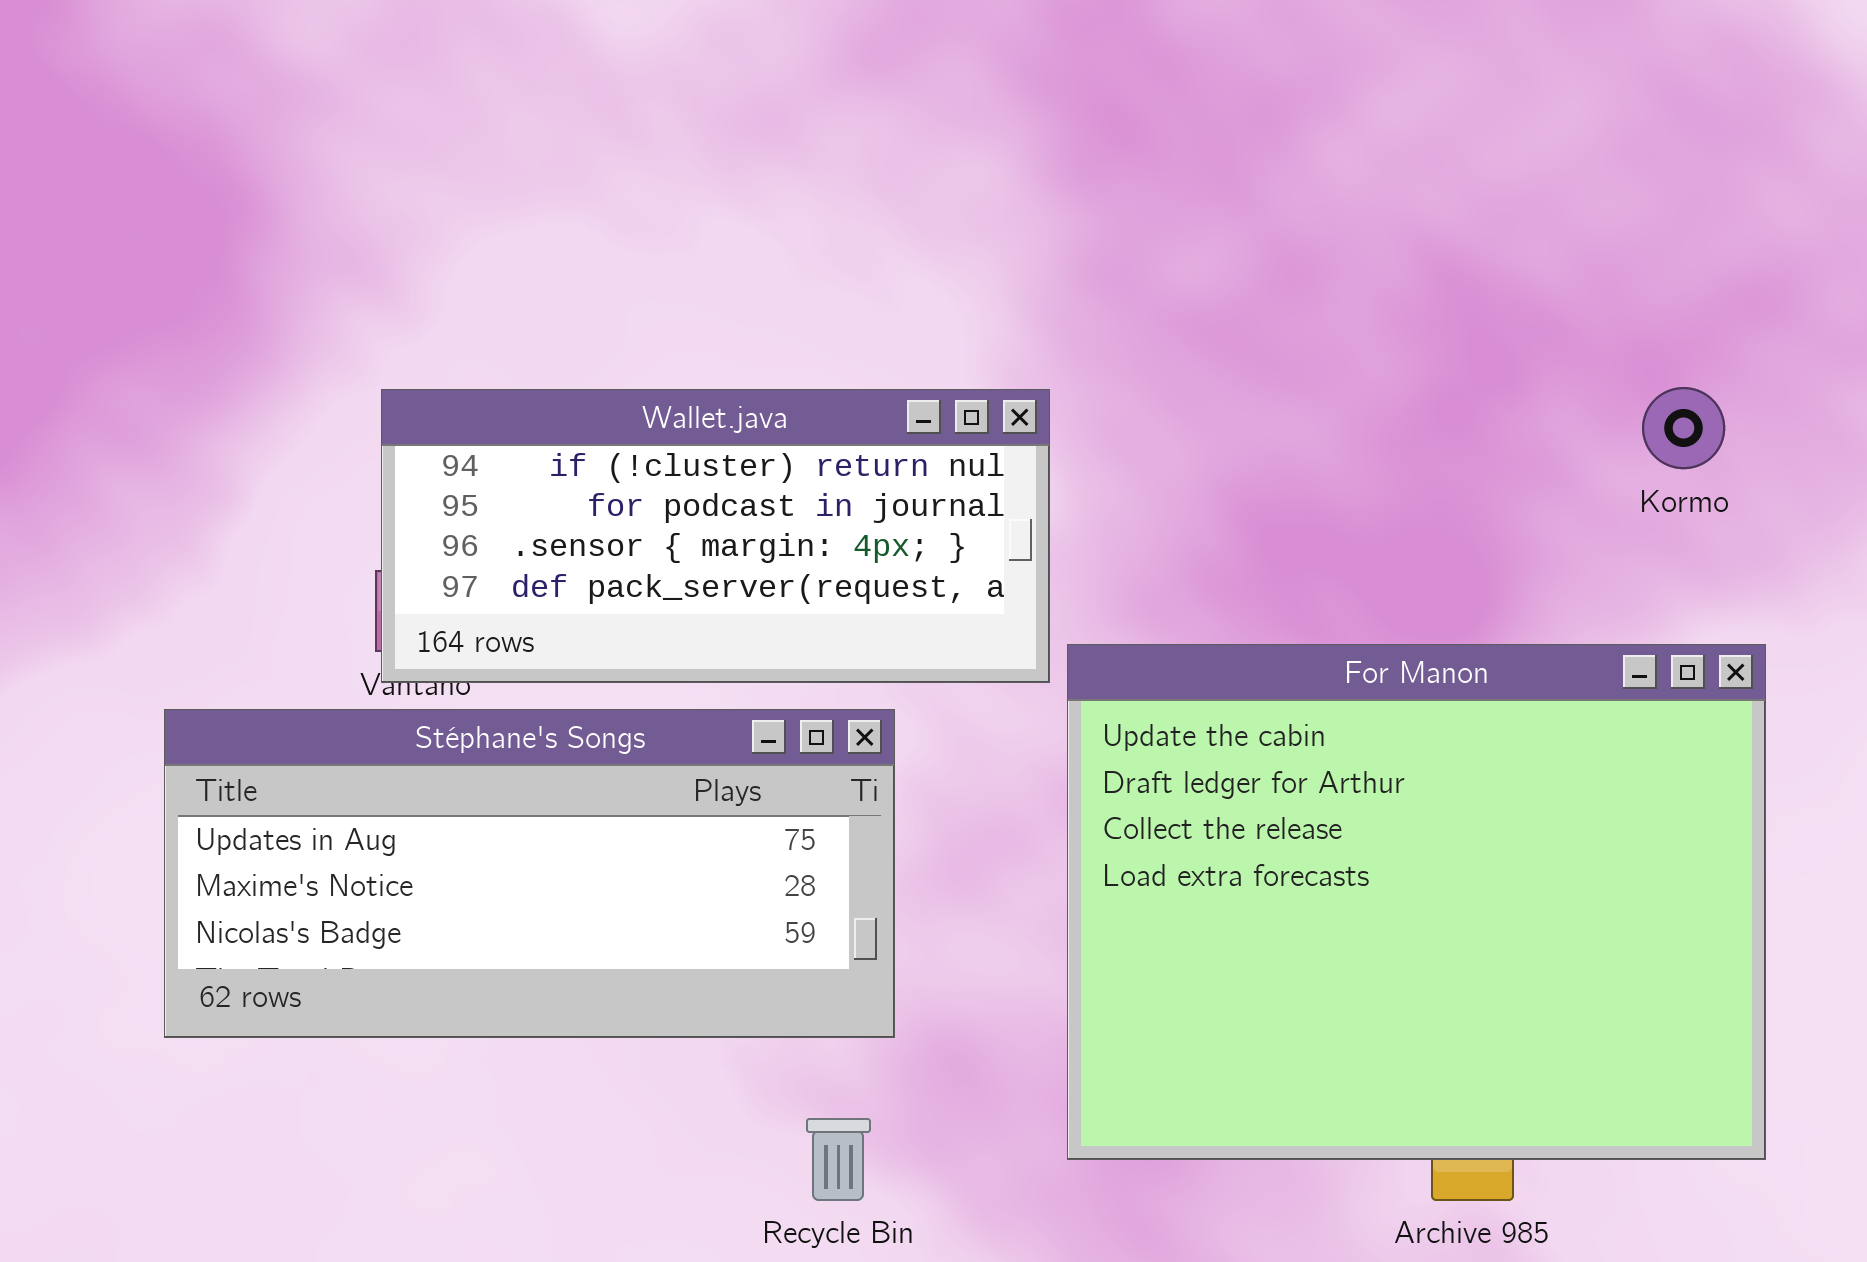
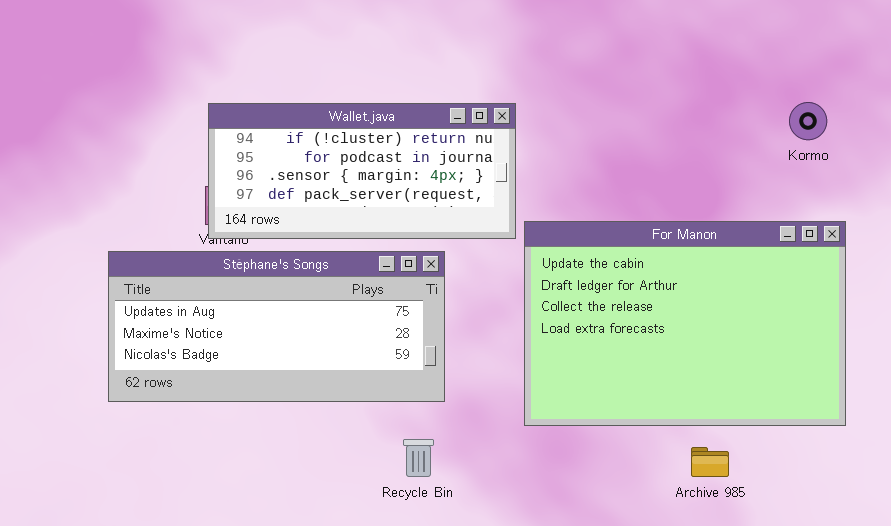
For Manon: [1067,644,1766,1160] -> [524,221,846,426], resized

